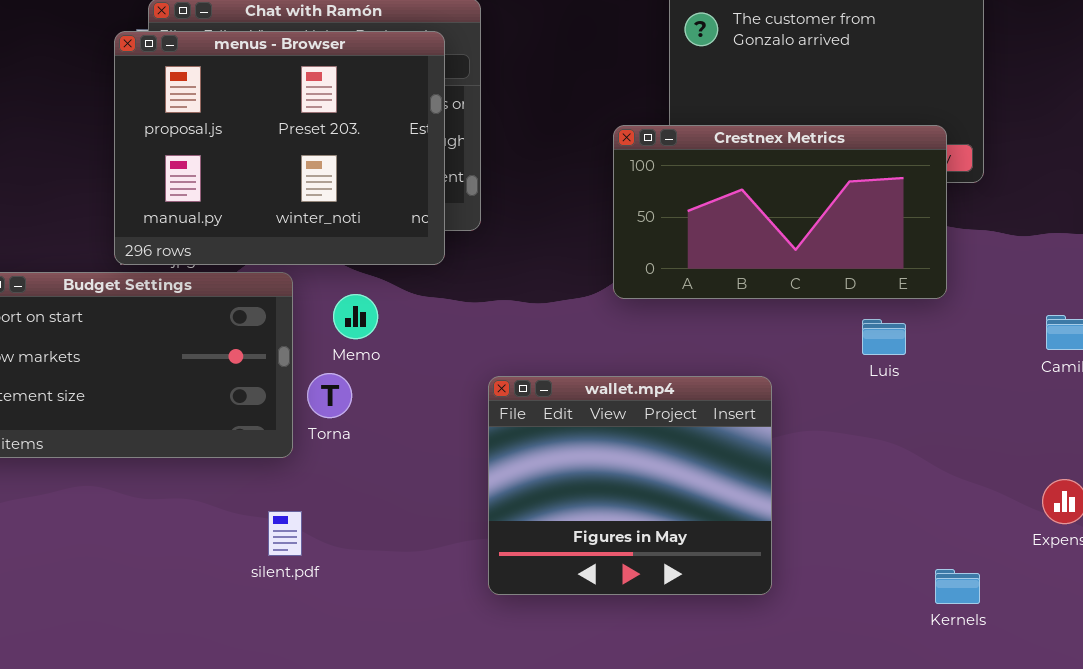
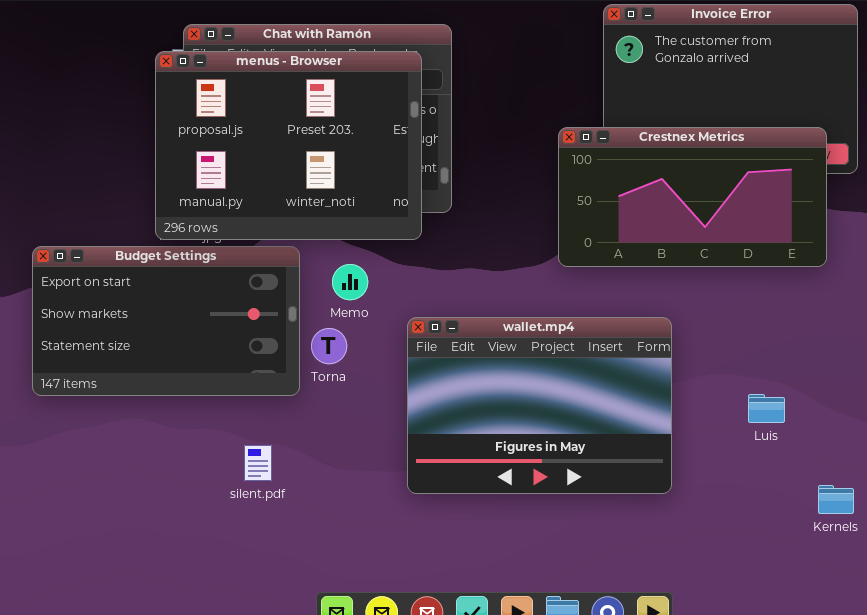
Luis: [862,319,906,355] -> [748,394,785,423], moved
wallet.mp4: [488,376,772,595] -> [407,317,672,494], moved, resized
silent.pdf: [268,511,302,556] -> [244,445,272,481], moved

